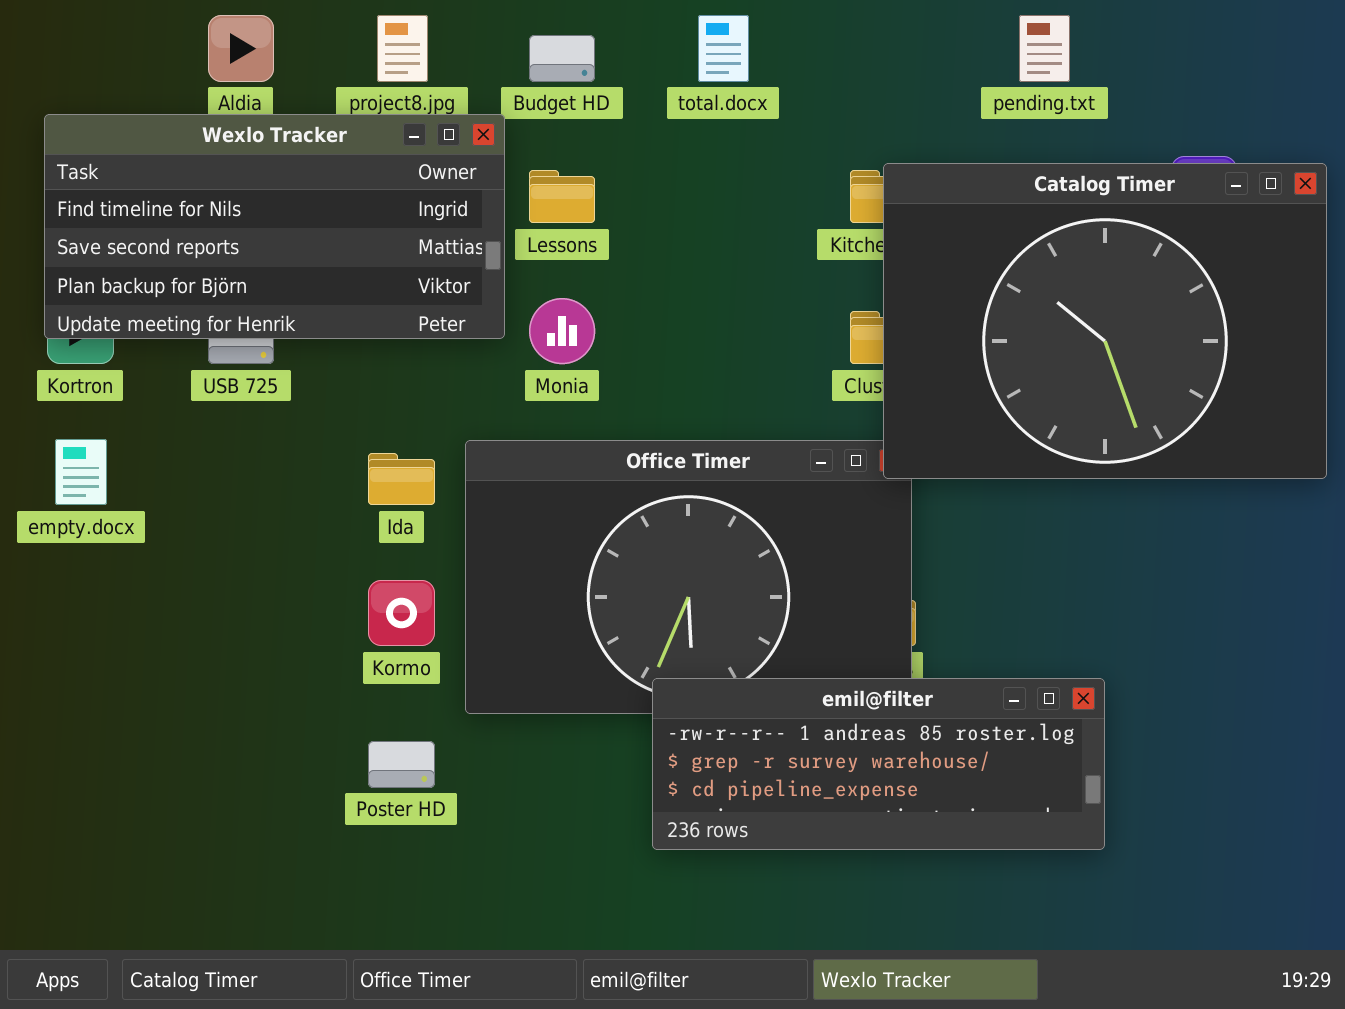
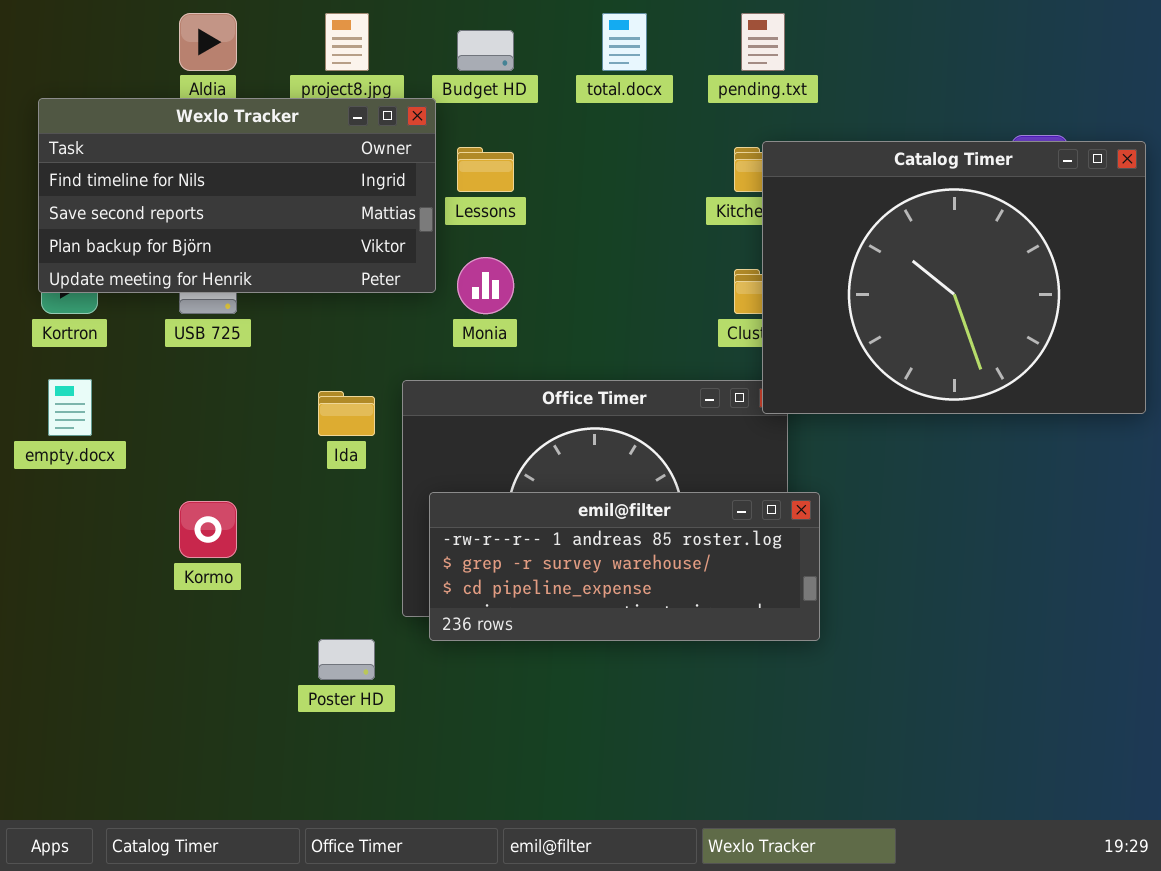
pending.txt: [1019,15,1070,82] -> [741,13,785,71], moved
Kormo: [368,580,435,646] -> [179,501,237,558], moved
emil@filter: [652,678,1105,850] -> [429,492,820,641], moved

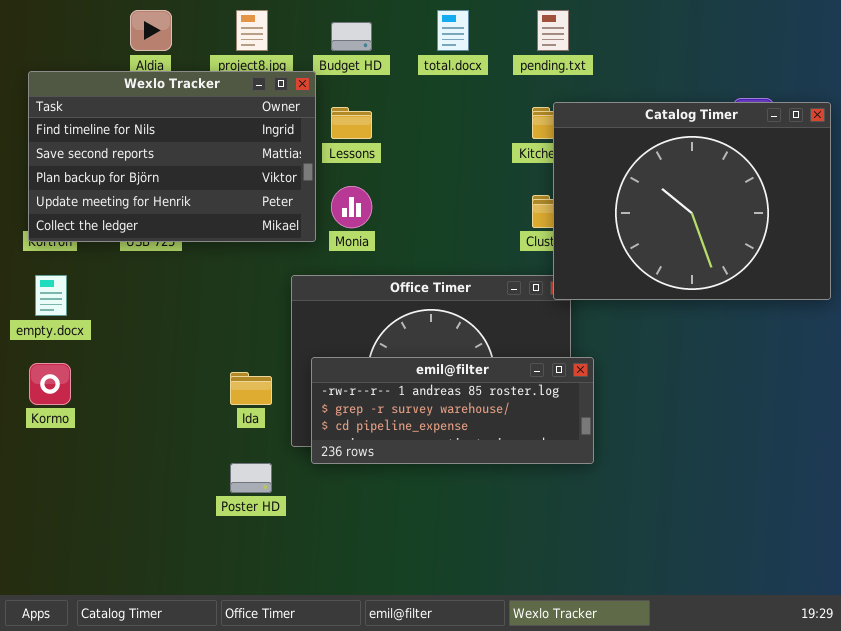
Wexlo Tracker: [38,98,436,293] -> [28,71,316,242], resized
Ida: [318,391,375,436] -> [230,372,272,405], moved
Kormo: [179,501,237,558] -> [29,363,71,405], moved

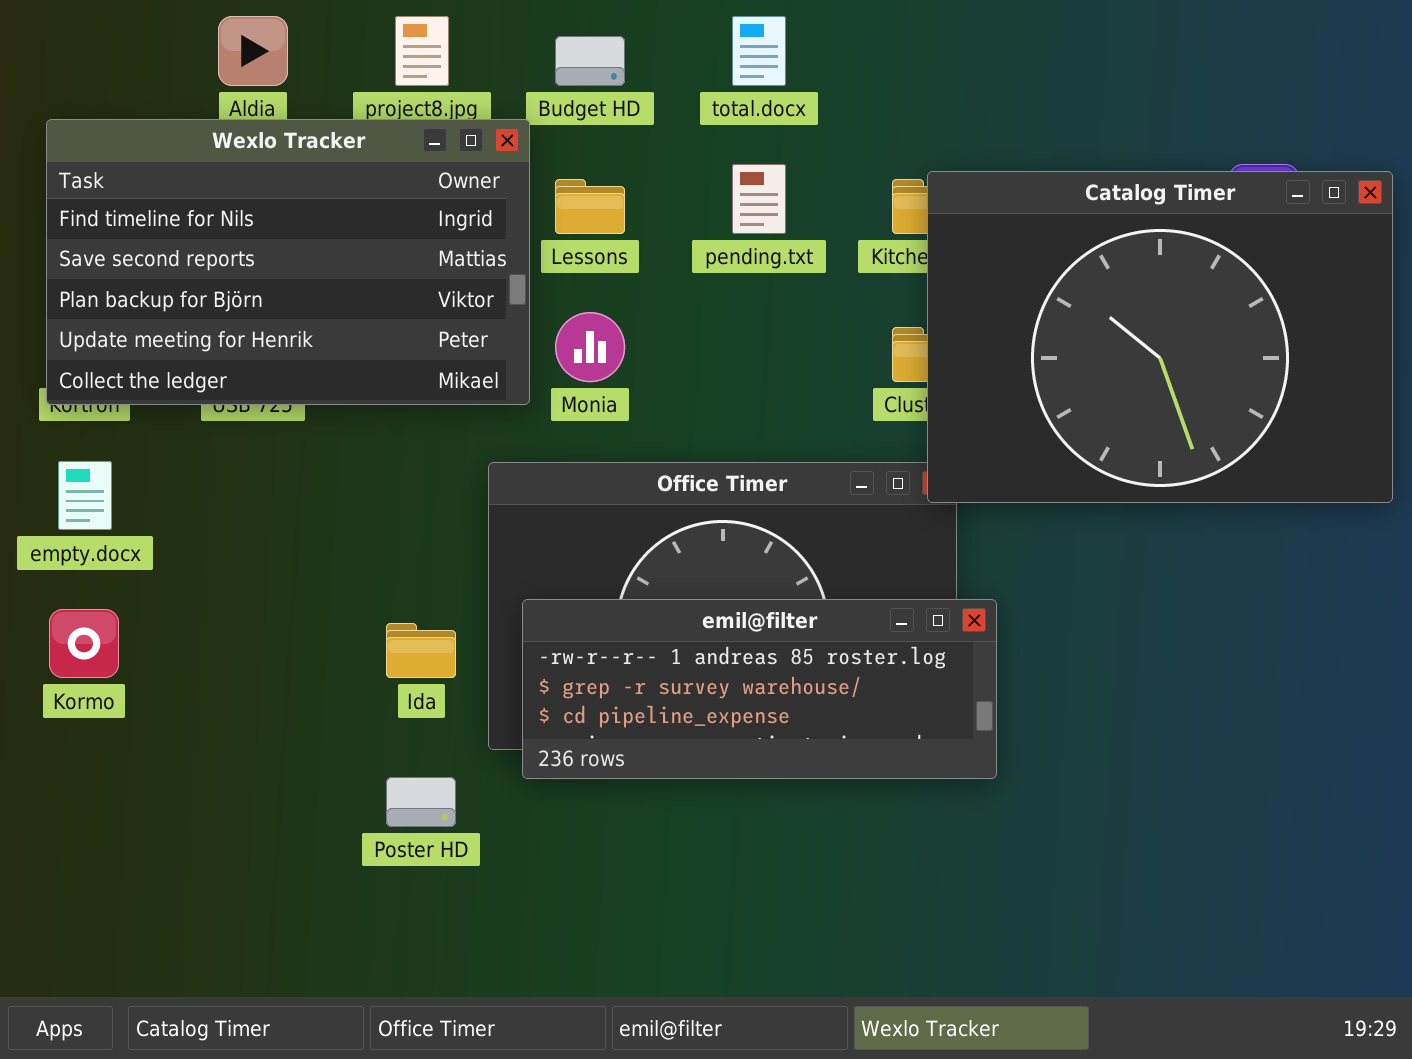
pending.txt: [537,10,569,51] -> [732,164,786,234], moved

